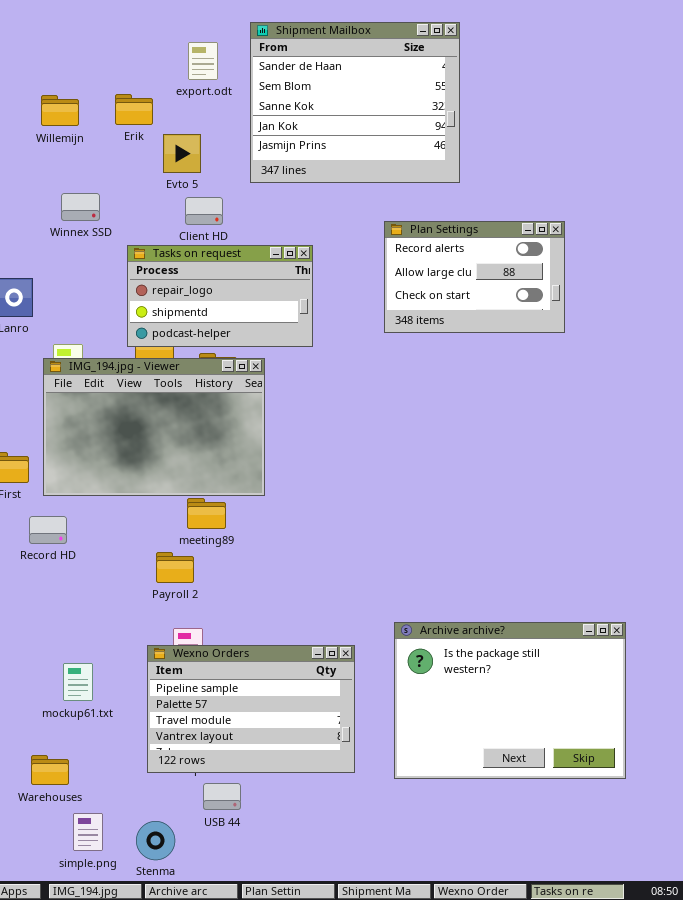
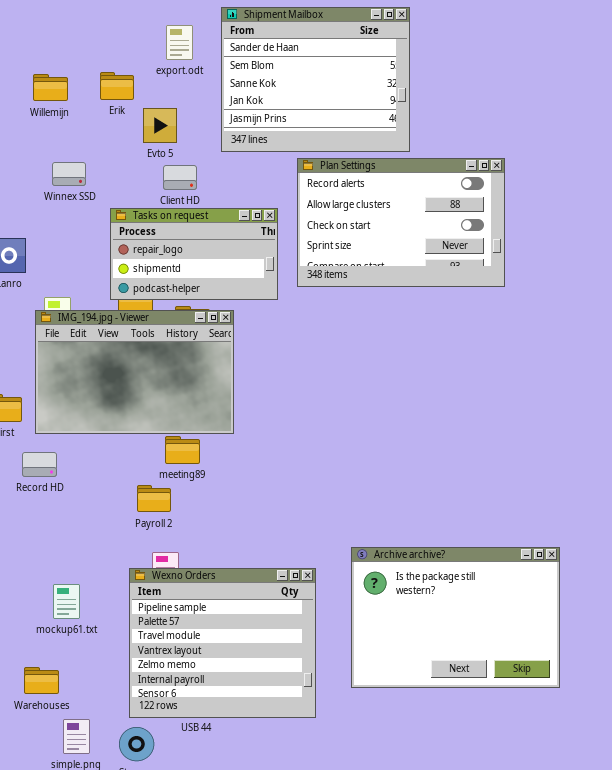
Plan Settings: [384,221,565,333] -> [297,158,505,287], resized
Wexno Orders: [147,645,355,773] -> [129,568,316,718], resized

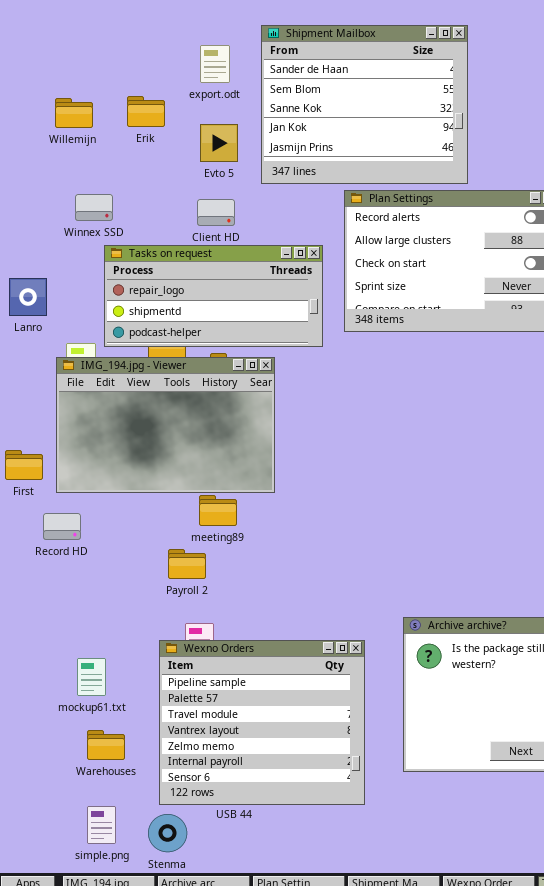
Evto 5: [143,108,177,143] -> [200,124,238,162], moved
Tasks on request: [110,208,278,300] -> [104,245,323,347], resized
Warehouses: [24,667,59,694] -> [87,730,125,760], moved

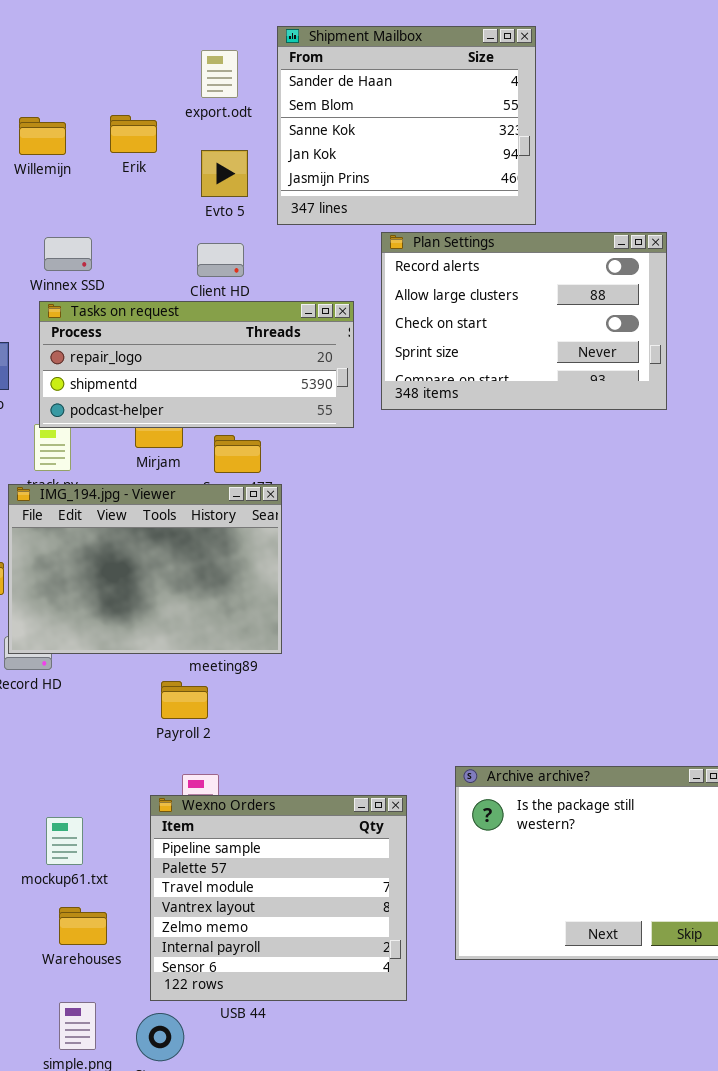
Tasks on request: [104,245,323,347] -> [39,301,354,428], resized
IMG_194.jpg - Viewer: [56,357,275,493] -> [8,484,282,654], moved

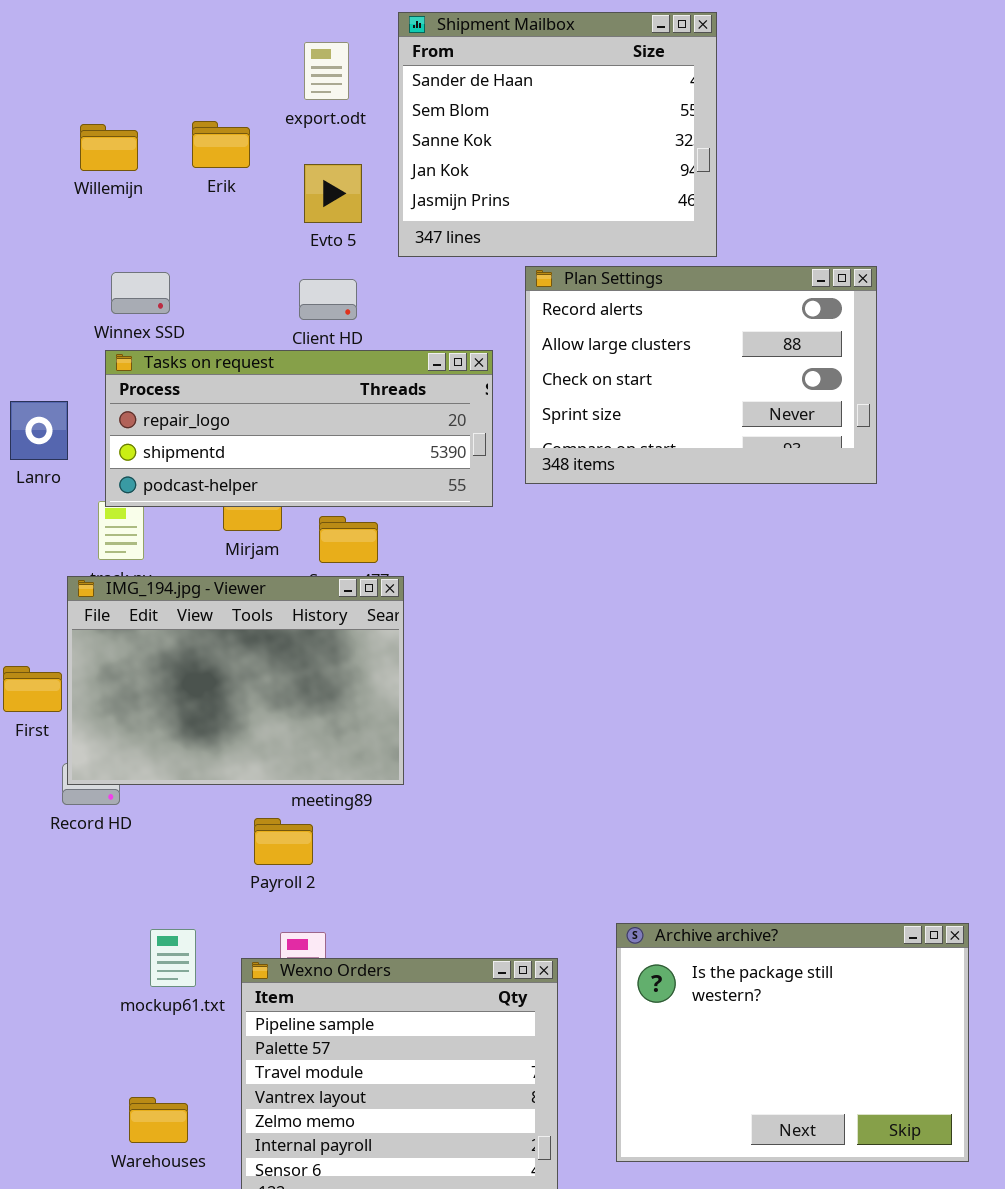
mockup61.txt: [46,817,83,865] -> [150,929,196,987], moved

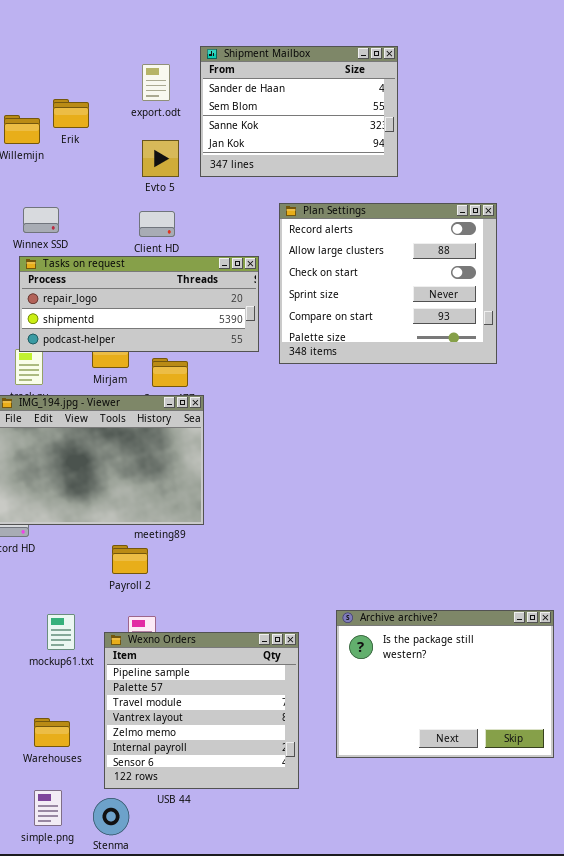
Shipment Mailbox: [398,12,717,257] -> [200,46,398,177], resized
Erik: [192,121,250,168] -> [53,99,89,128], moved
Plan Settings: [525,266,877,484] -> [279,203,497,364], resized

